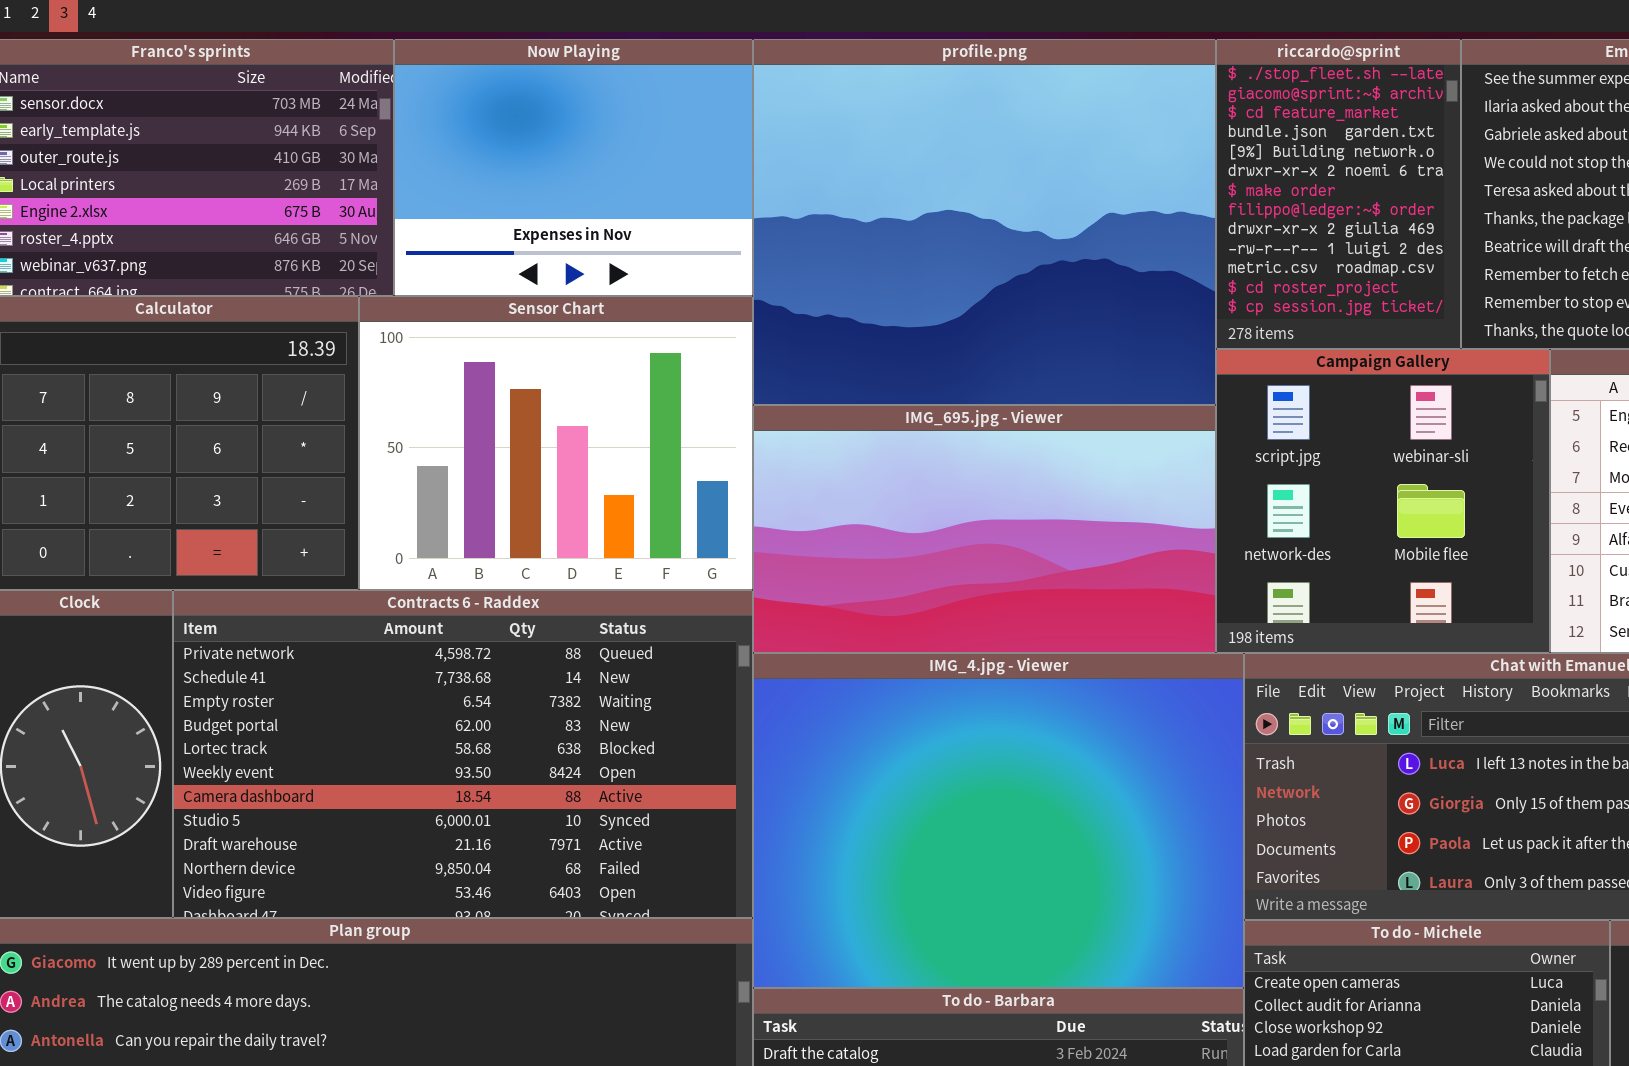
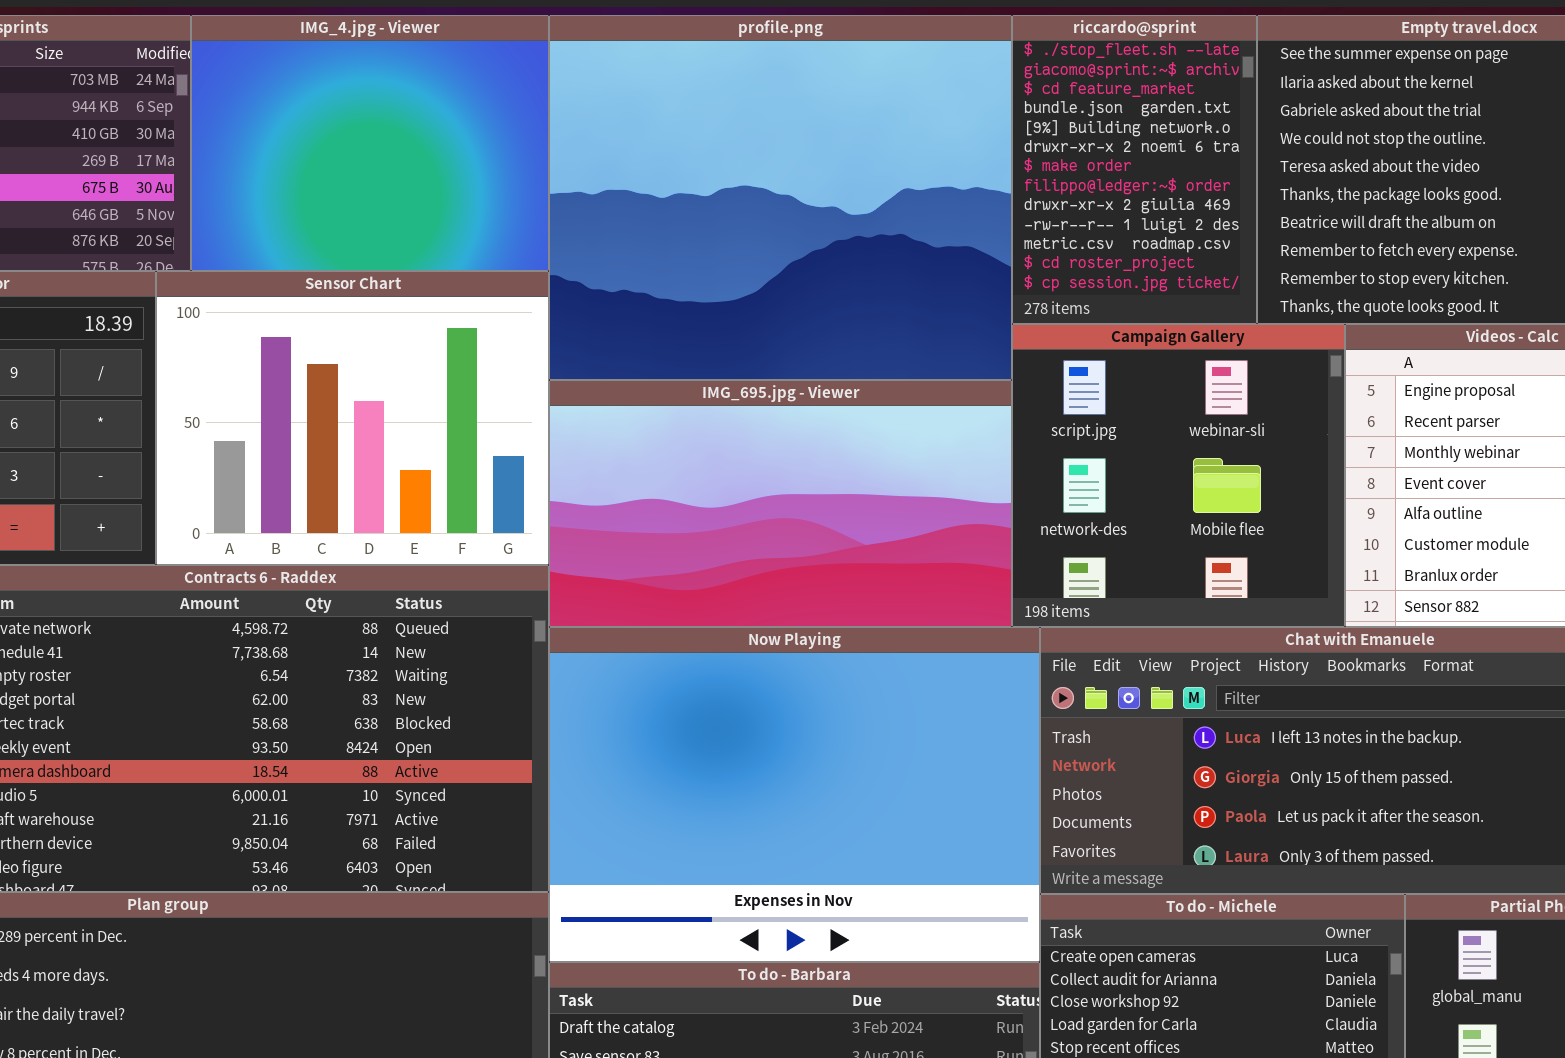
Now Playing: [394,39,753,296] -> [549,627,1040,962], moved, resized
IMG_4.jpg - Viewer: [753,653,1244,988] -> [191,15,549,271], moved, resized

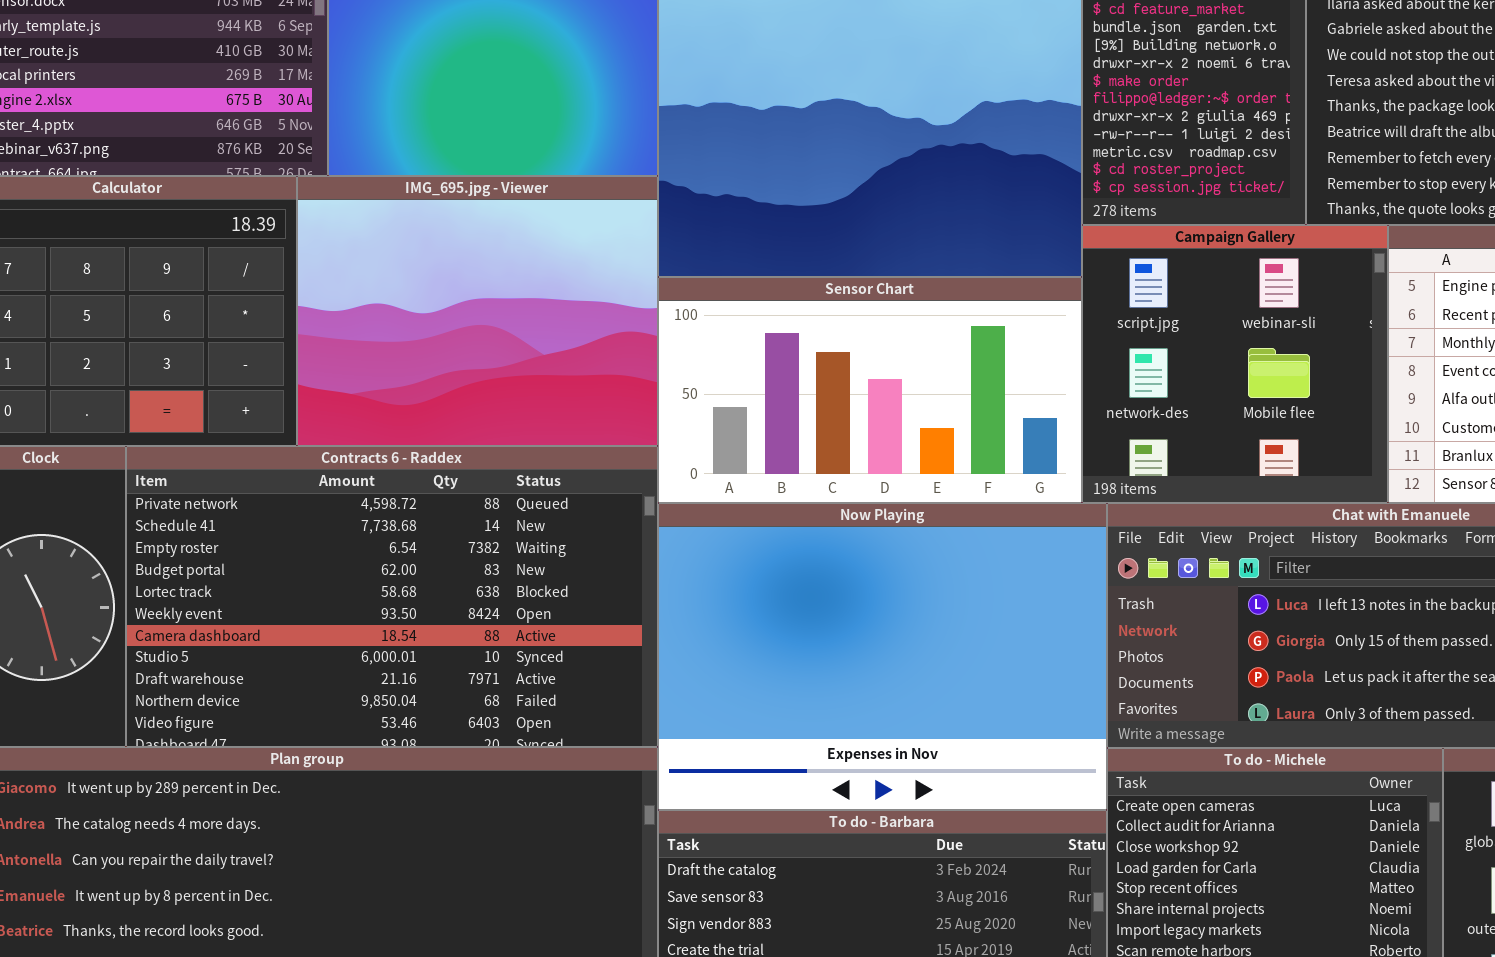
Sensor Chart: [156,271,549,565] -> [658,277,1082,503], moved, resized
IMG_695.jpg - Viewer: [549,380,1012,627] -> [297,176,658,446], moved, resized

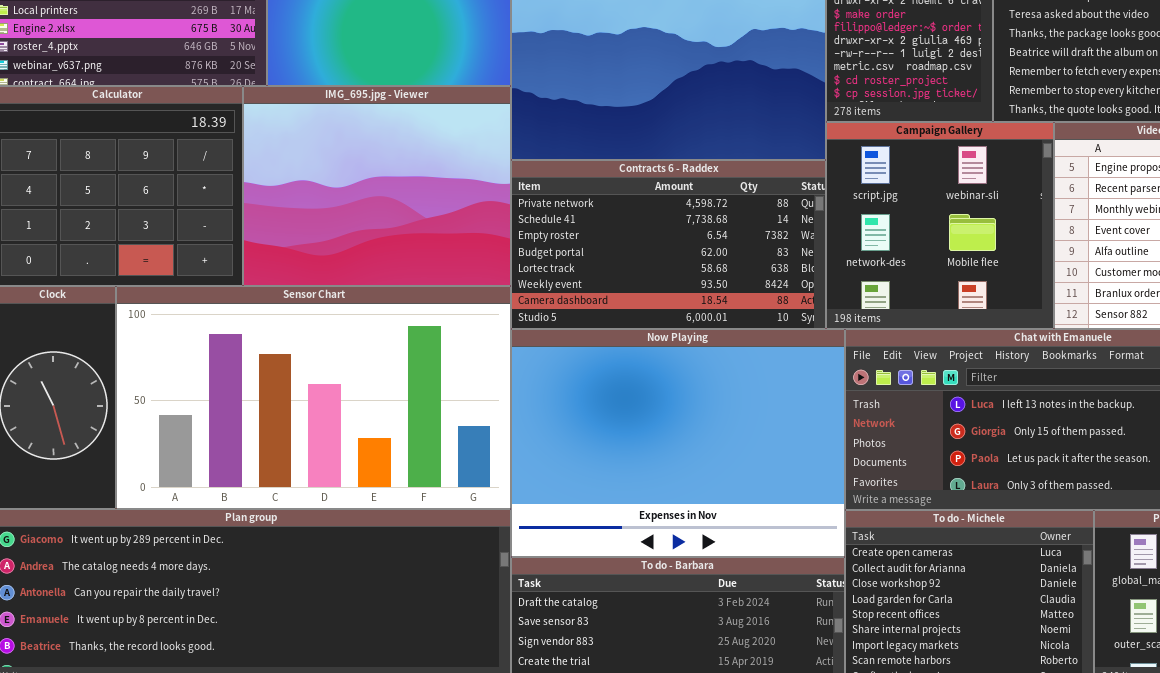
Sensor Chart: [658,277,1082,503] -> [116,286,511,509], moved, resized
Contracts 6 - Raddex: [126,446,658,747] -> [511,160,826,329], moved, resized

